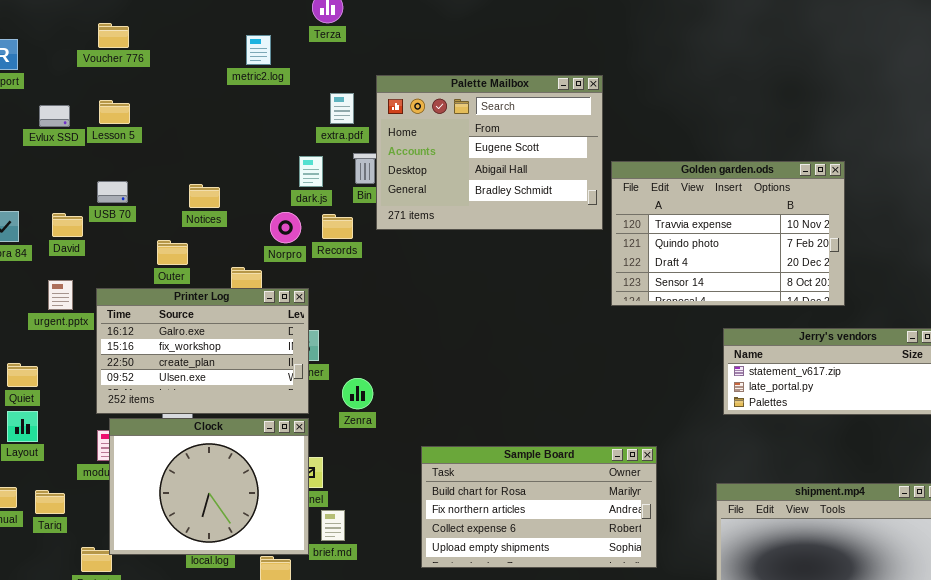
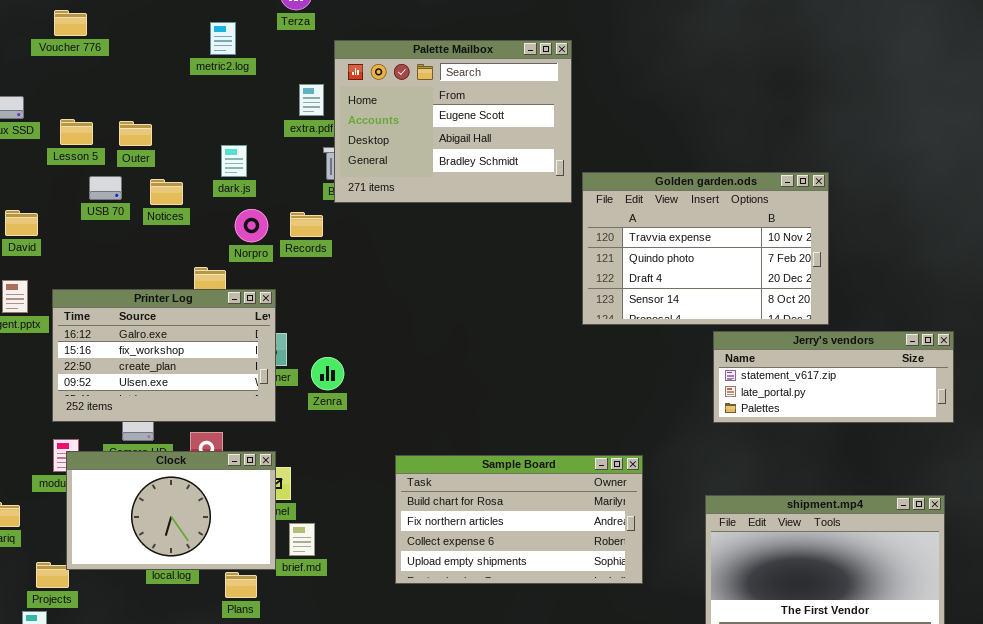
Palette Mailbox: [376,75,603,230] -> [334,40,572,203], moved
Lesson 5: [99,100,130,124] -> [60,119,93,145], moved
dark.js: [299,156,323,187] -> [221,145,247,177], moved
Golden garden.ods: [611,161,845,306] -> [582,172,829,325], moved
USB 70: [97,181,128,203] -> [89,176,122,200], moved
Outer: [157,240,188,265] -> [119,121,152,146], moved
Zenra: [342,378,373,409] -> [311,357,344,390], moved
Clock: [109,418,309,555] -> [66,451,276,570], resized

